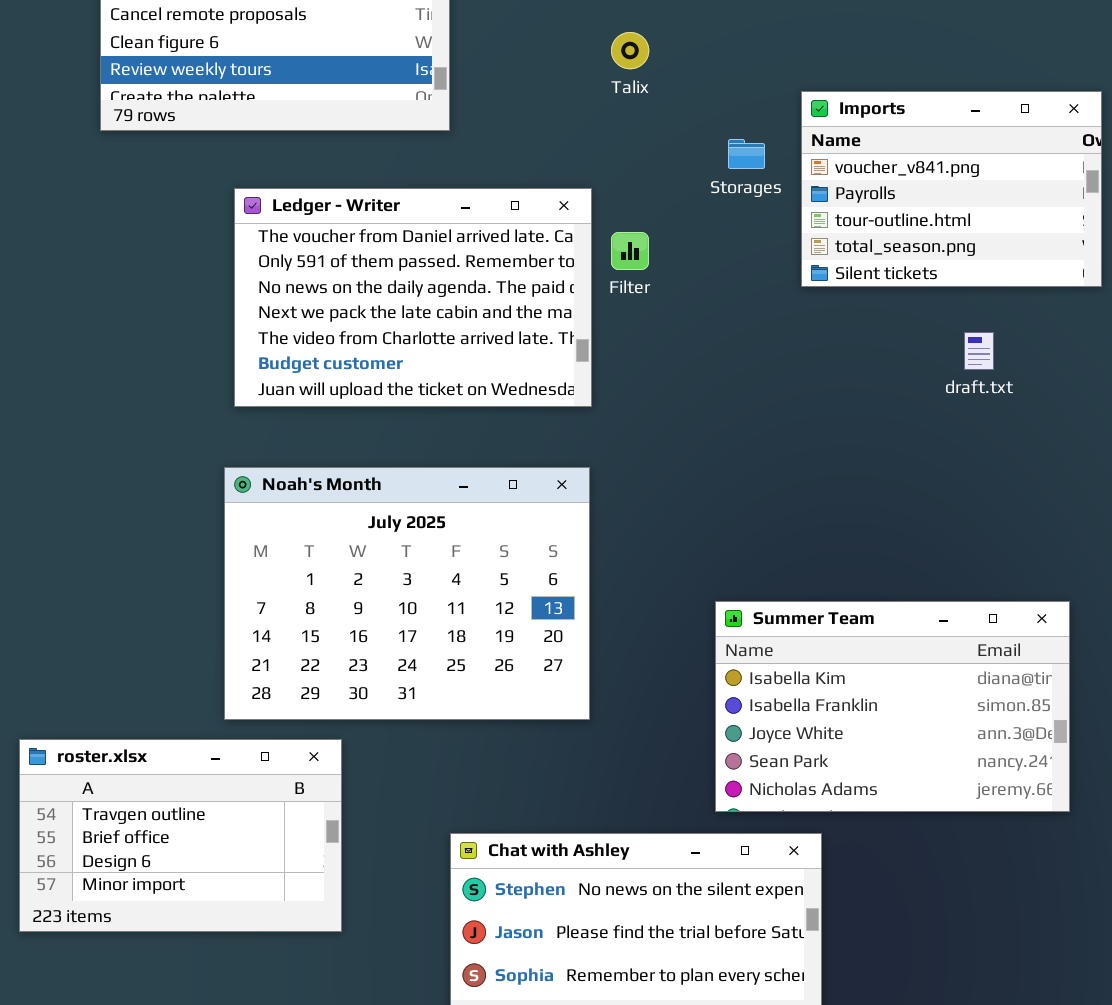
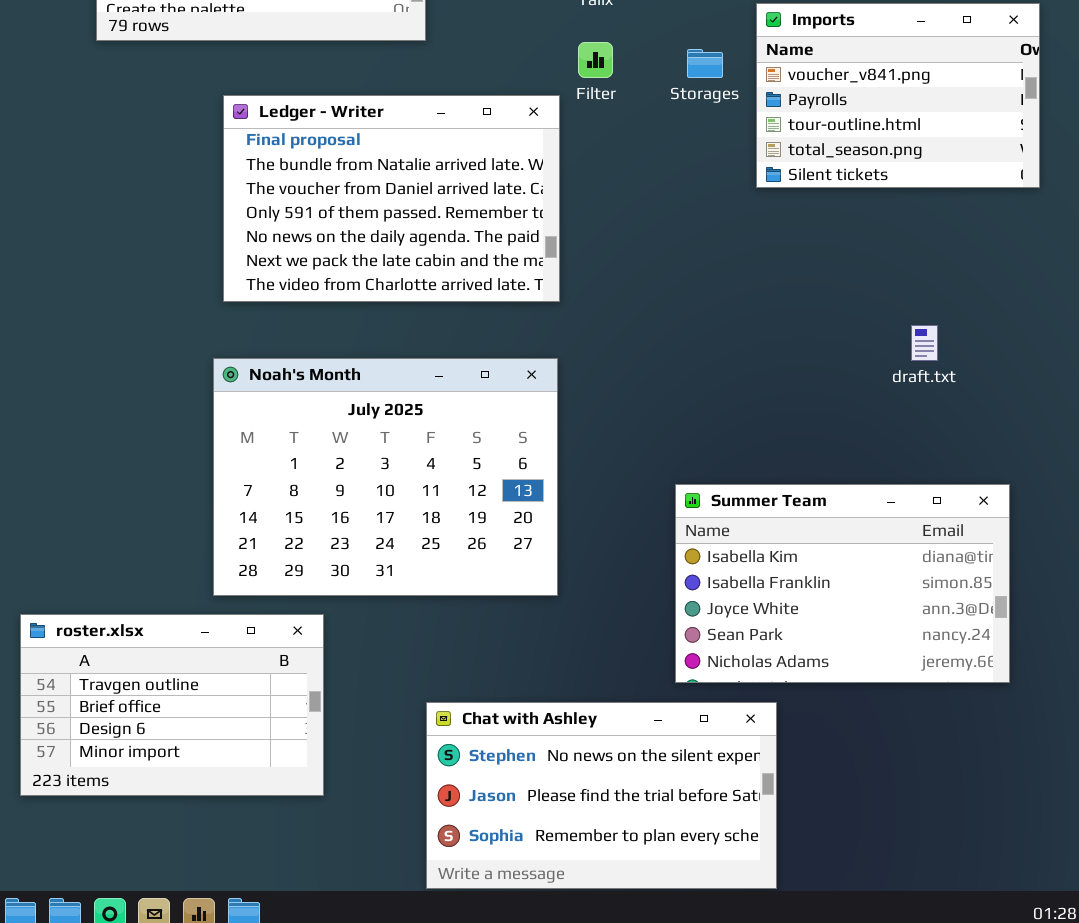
Ledger - Writer: [234,188,592,407] -> [223,95,560,302], scrolled up 2 rows
Filter: [611,232,649,270] -> [578,42,613,78], moved
draft.txt: [964,332,994,370] -> [911,325,938,361], moved

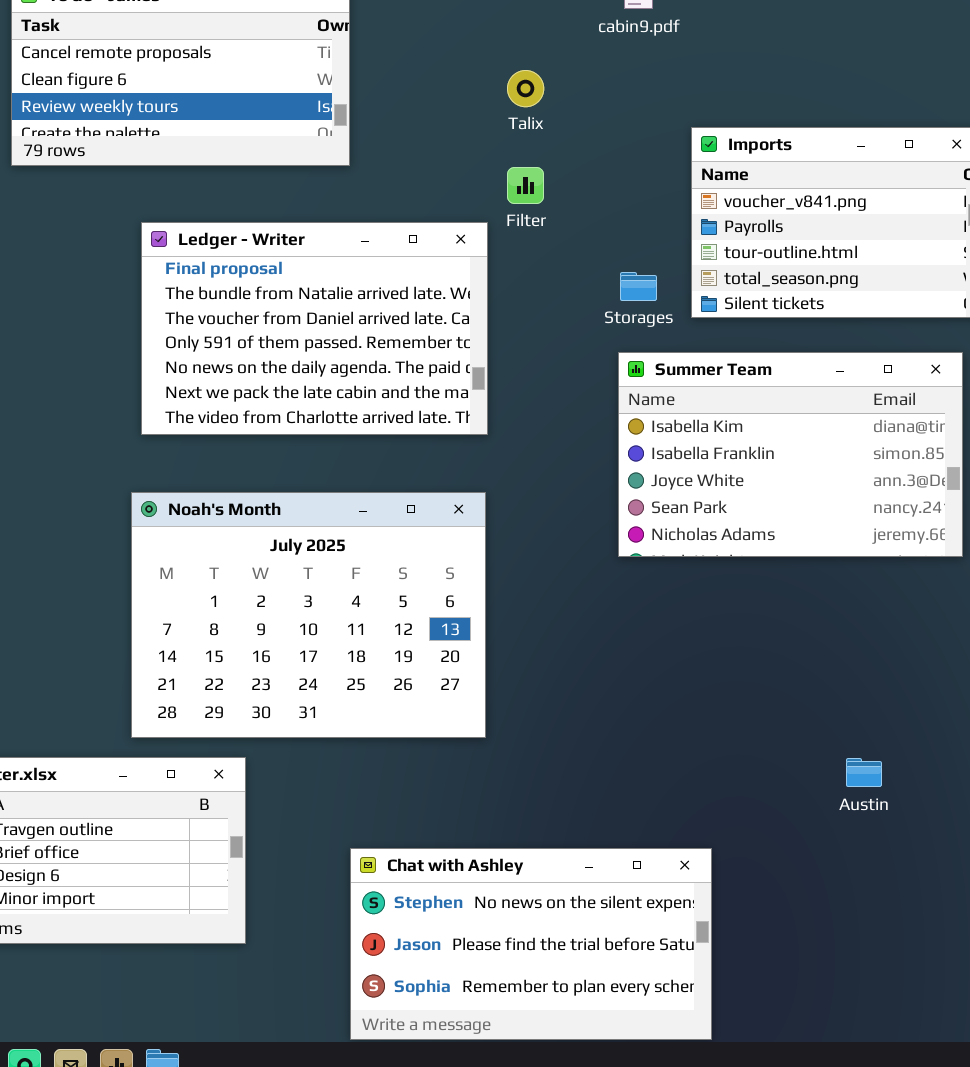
Storages: [687,49,723,78] -> [620,272,657,301], moved
Summer Team: [675,484,1010,683] -> [618,352,963,557], moved

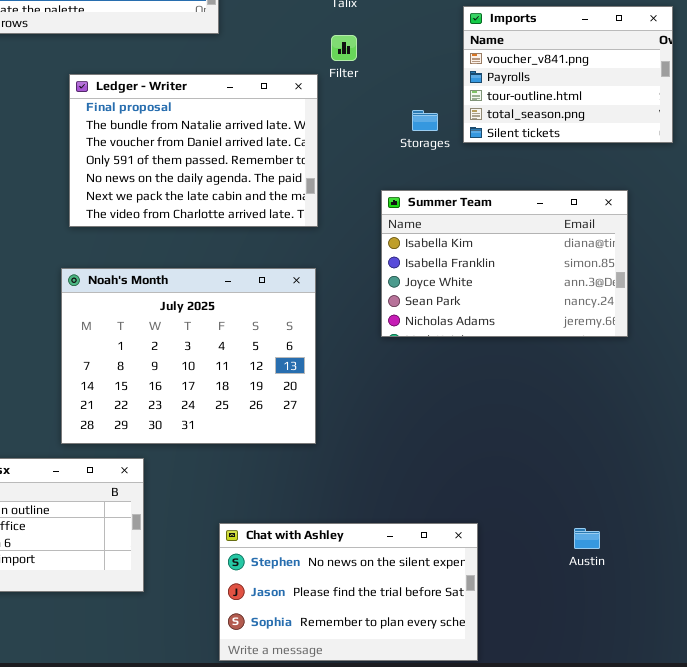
Summer Team: [618,352,963,557] -> [381,190,628,337], moved
Austin: [846,758,882,787] -> [574,528,600,549], moved

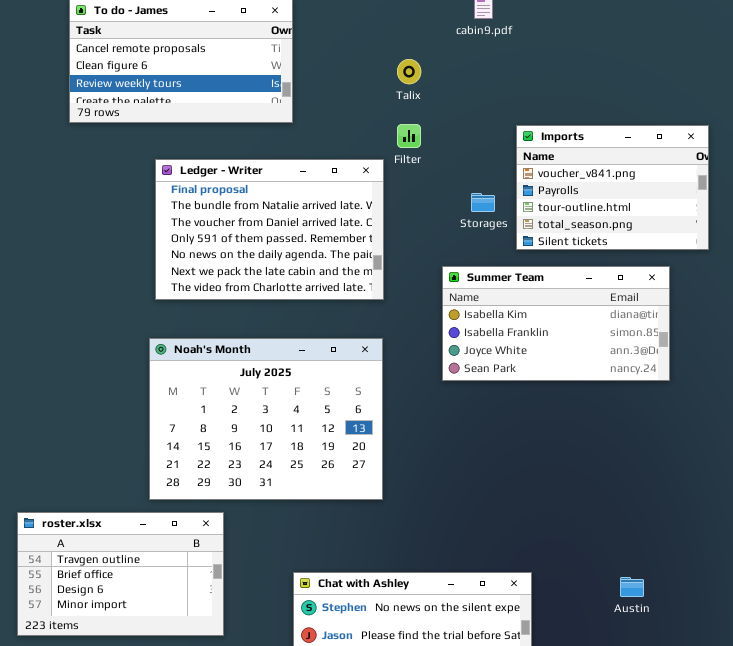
Imports: [463,6,673,143] -> [516,125,709,250], moved
Summer Team: [381,190,628,337] -> [442,266,670,381], resized

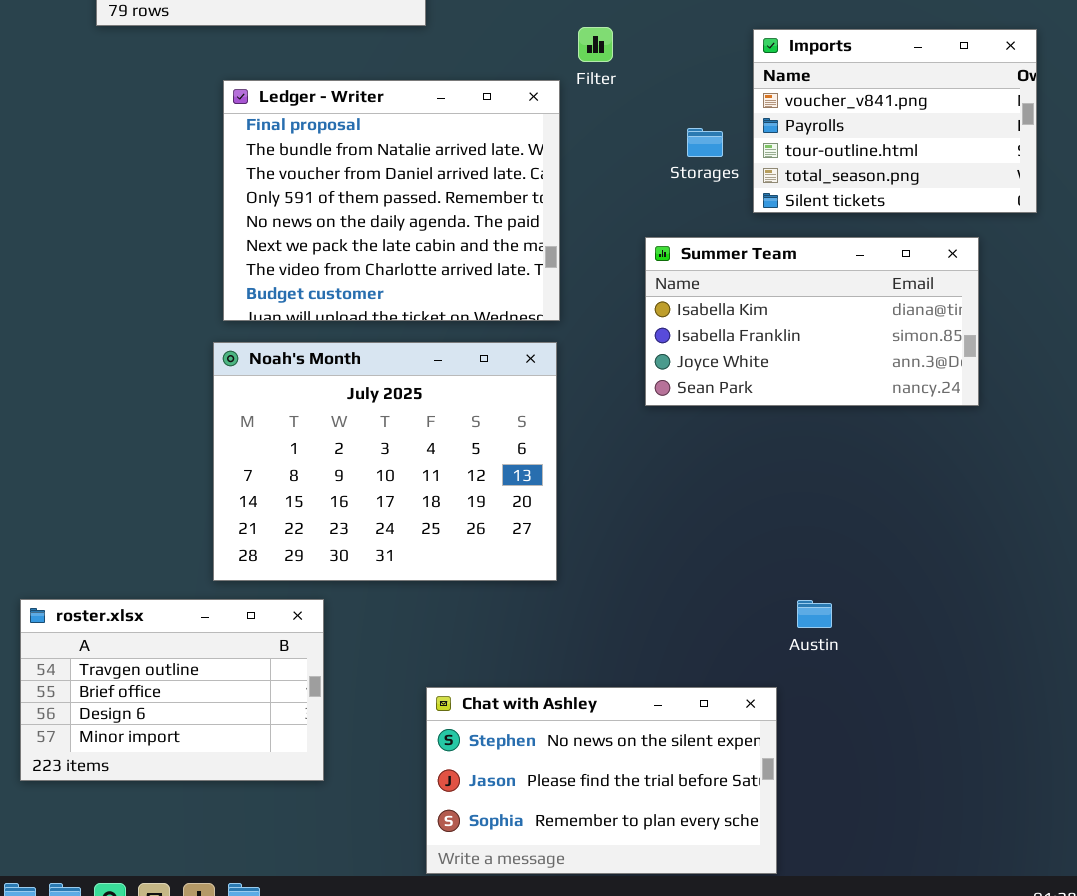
Ledger - Writer: [155,159,384,300] -> [223,80,560,321], resized
Austin: [620,577,644,597] -> [797,600,832,628], moved

